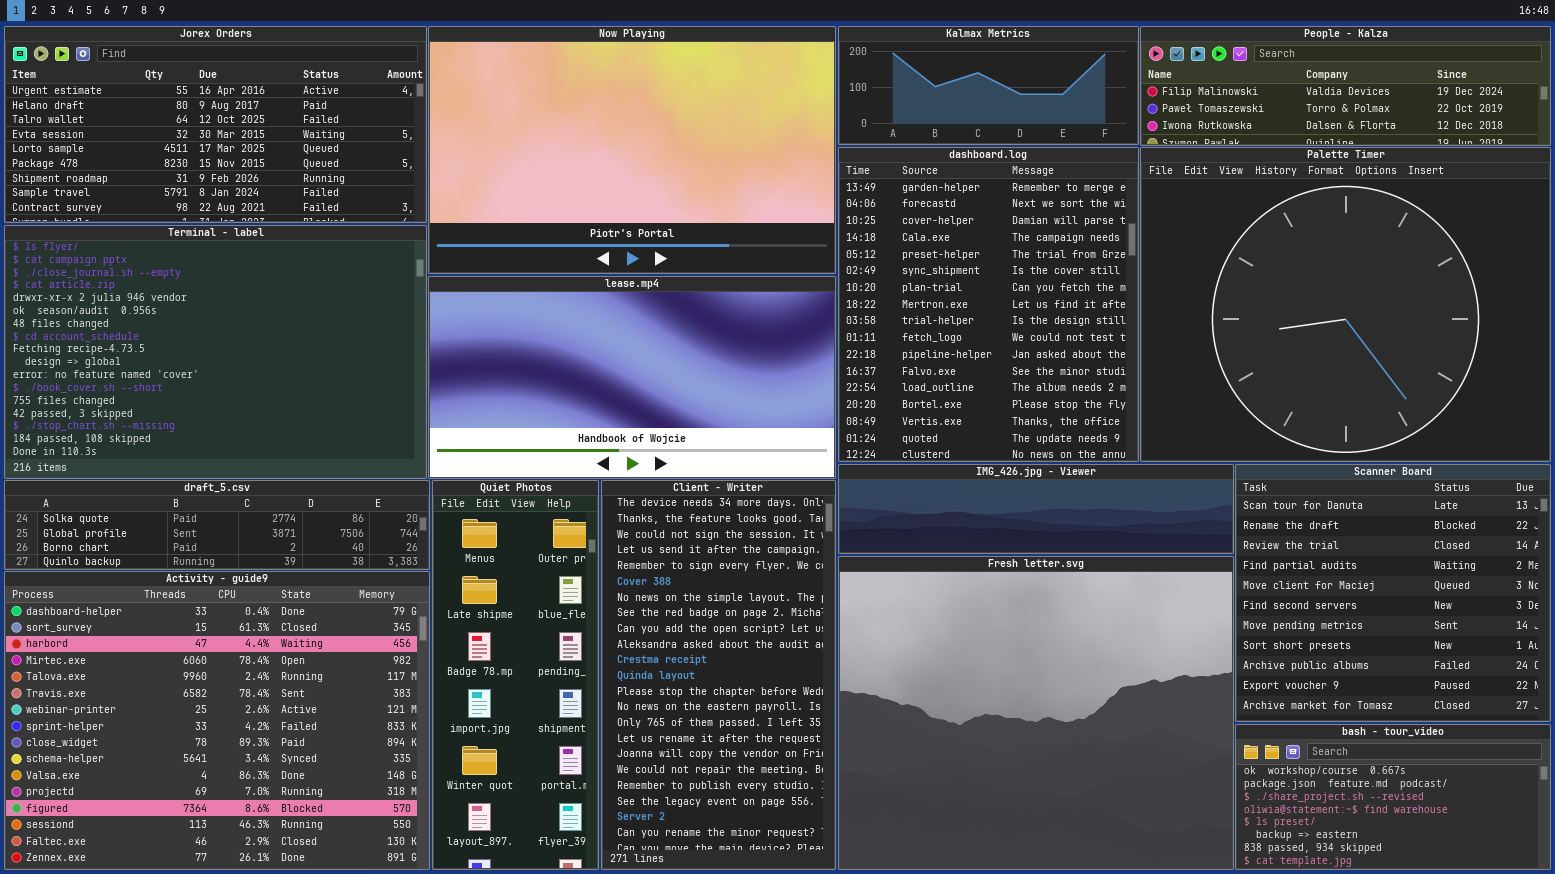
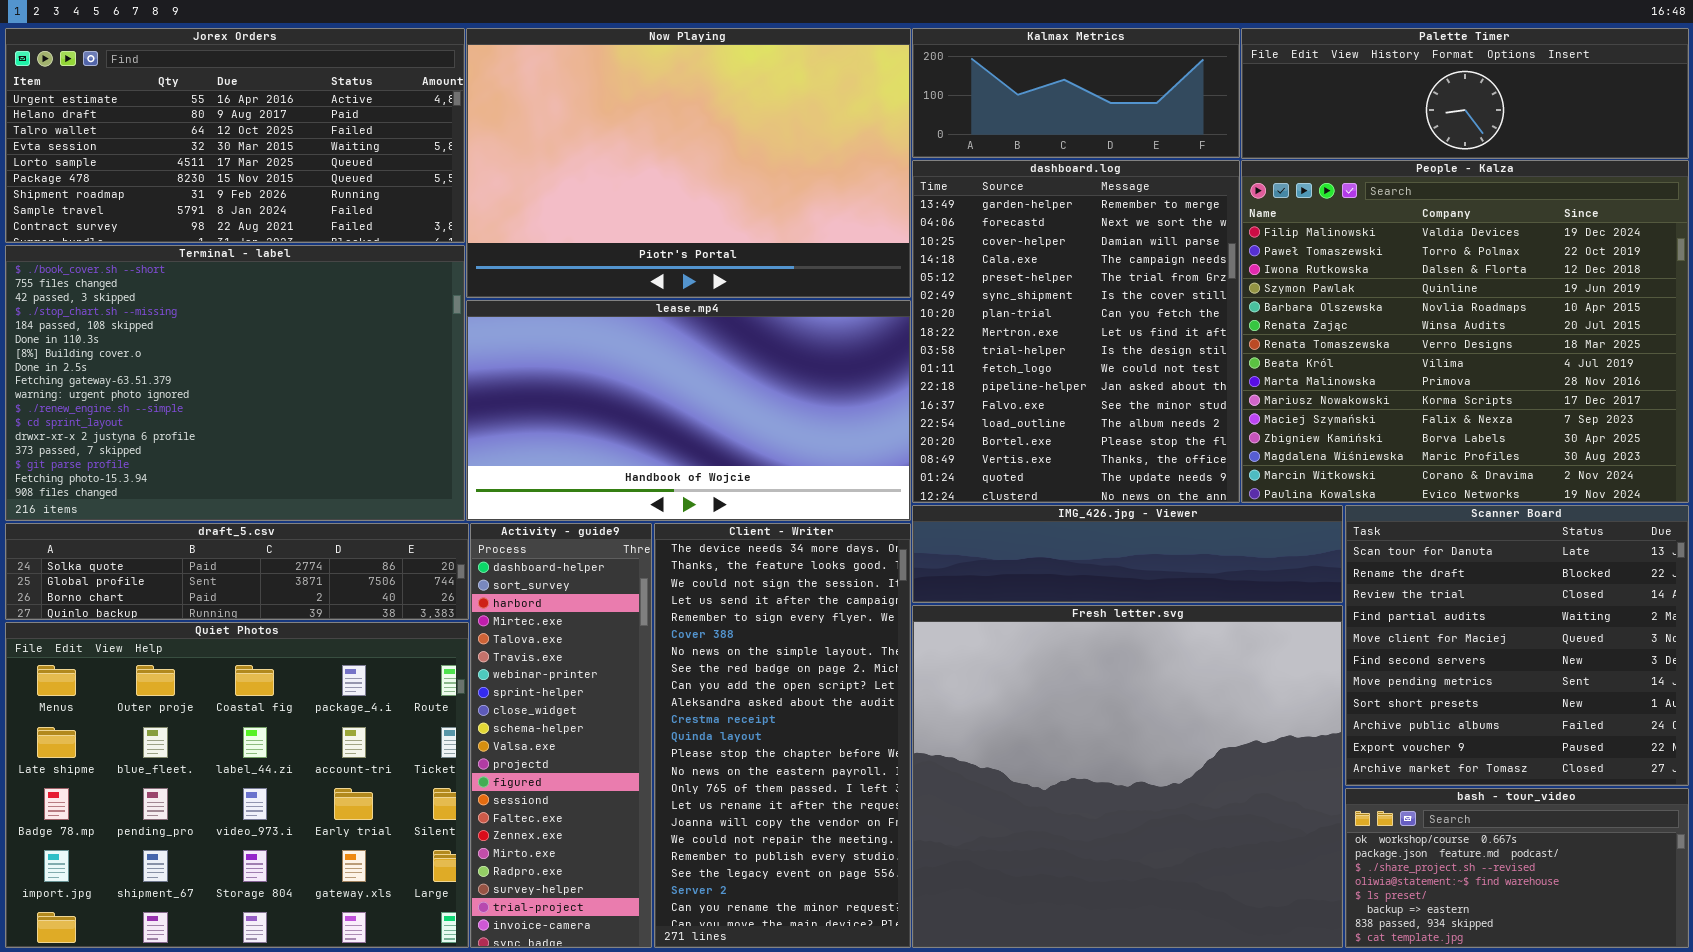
People - Kalza: [1140,26,1551,146] -> [1241,160,1689,503], moved, resized
Palette Timer: [1140,147,1551,462] -> [1241,28,1689,159], moved, resized
Terminal - label: [4,225,427,479] -> [5,245,465,521], scrolled down 11 rows
Quiet Photos: [432,480,599,870] -> [5,622,469,948], moved, resized
Activity - guide9: [4,571,430,870] -> [470,523,652,948], moved, resized

